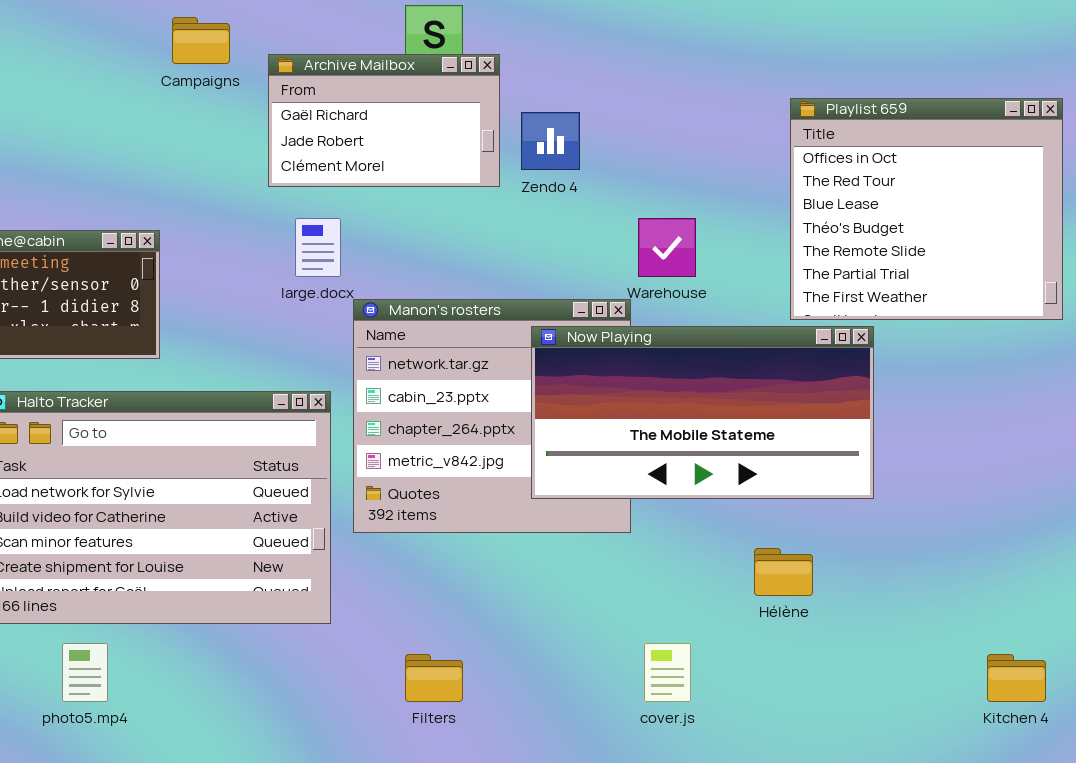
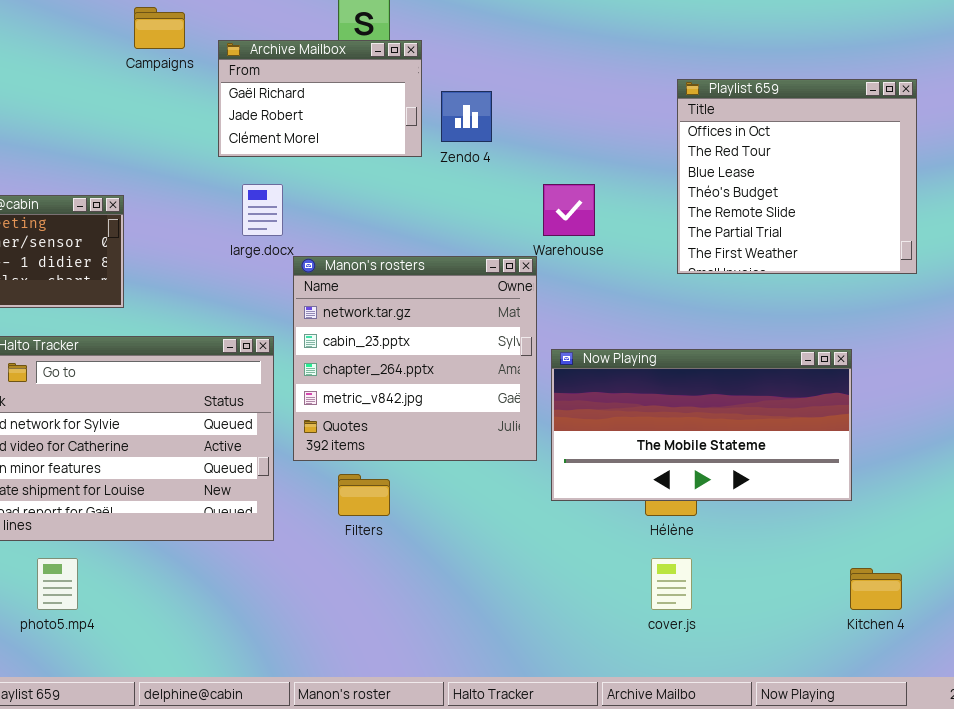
Now Playing: [531,326,874,499] -> [551,349,852,501], moved
cover.js: [644,643,691,702] -> [651,558,692,610], moved
Filters: [405,654,463,702] -> [338,474,390,516], moved

